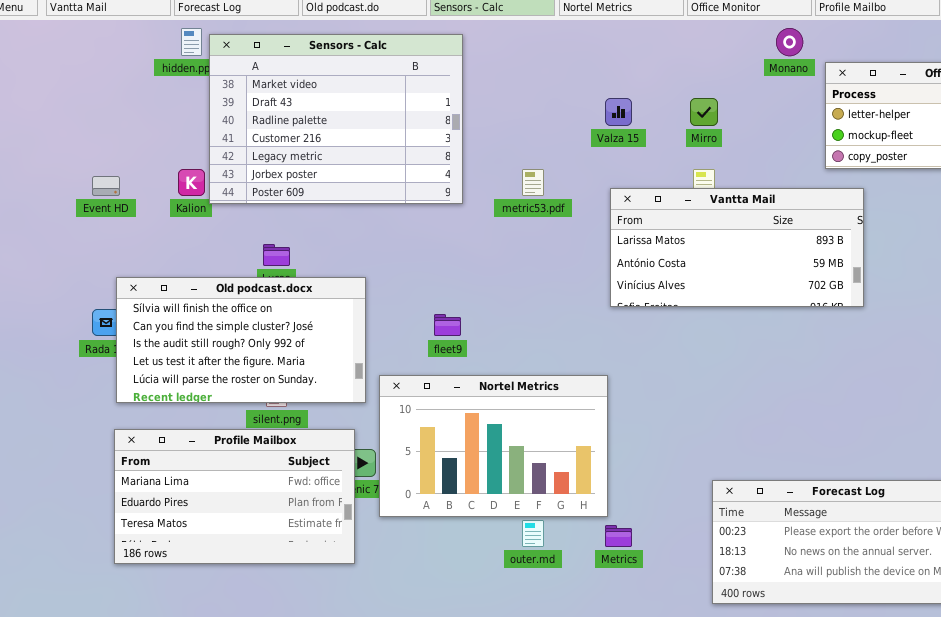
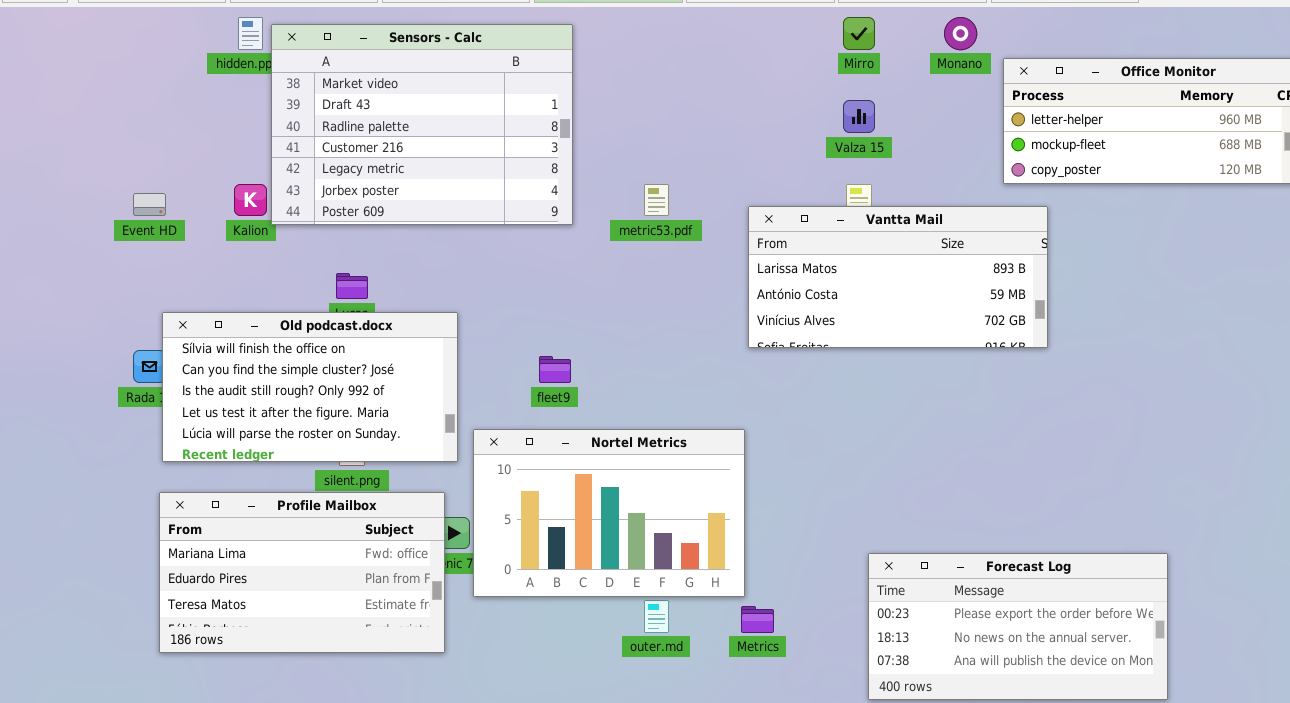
Valza 15: [605,98,632,126] -> [843,100,875,133], moved
Mirro: [690,98,718,126] -> [843,17,875,50], moved

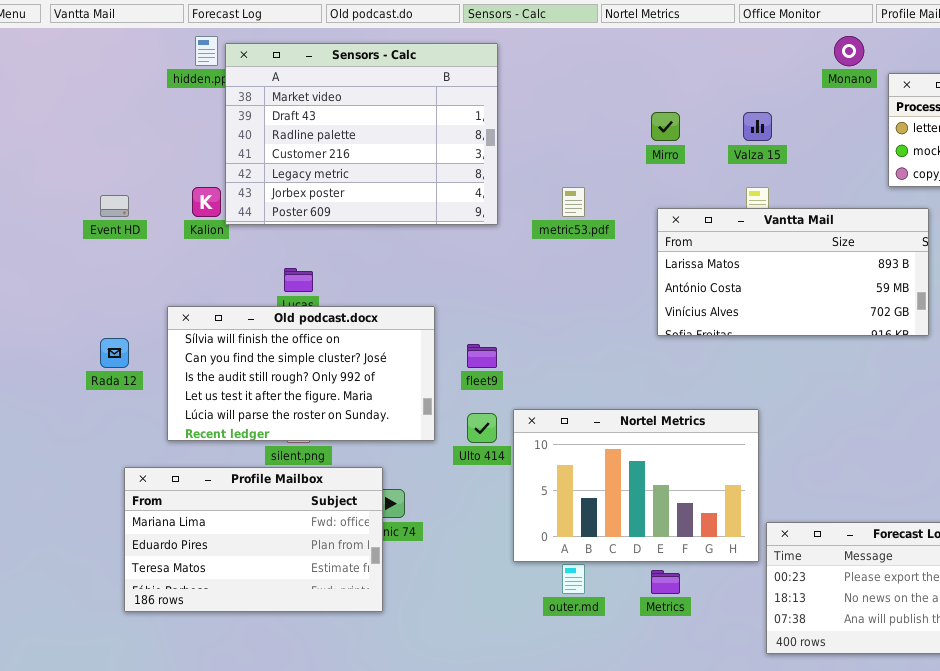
Mirro: [843,17,875,50] -> [651,112,680,141], moved
Old podcast.docx: [162,312,458,462] -> [167,306,435,441], moved
Nortel Metrics: [473,429,745,597] -> [513,409,759,562], moved

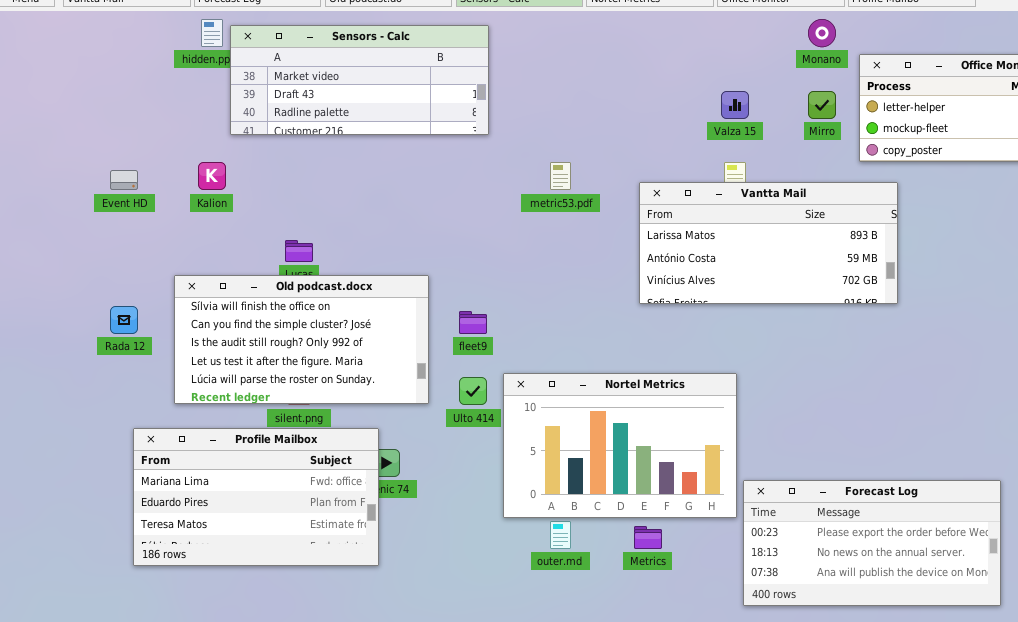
Sensors - Calc: [225,43,498,225] -> [230,25,489,135], resized
Mirro: [651,112,680,141] -> [808,91,836,119], moved

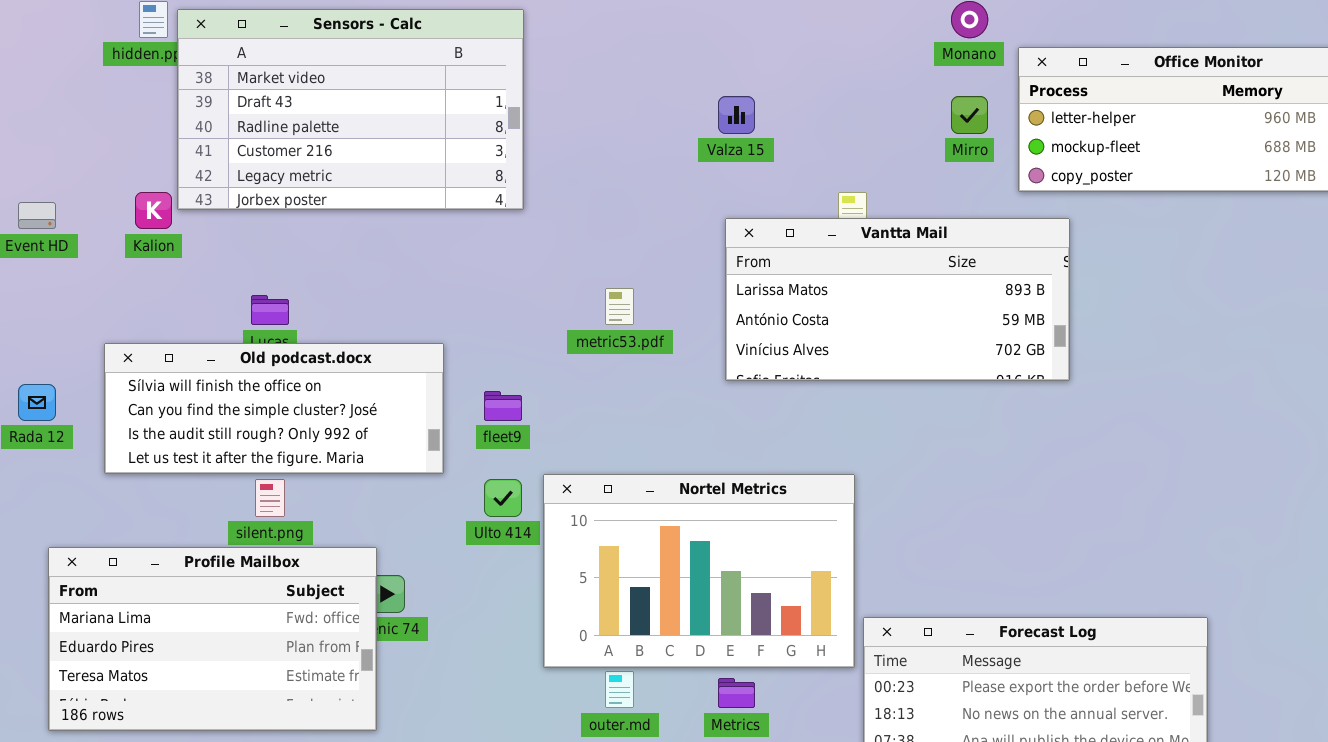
Sensors - Calc: [230,25,489,135] -> [177,9,524,210], resized
Valza 15: [721,91,749,119] -> [718,96,755,134], moved
metric53.pdf: [550,162,571,190] -> [605,288,634,325], moved
Old podcast.docx: [174,275,429,404] -> [104,343,444,474], resized

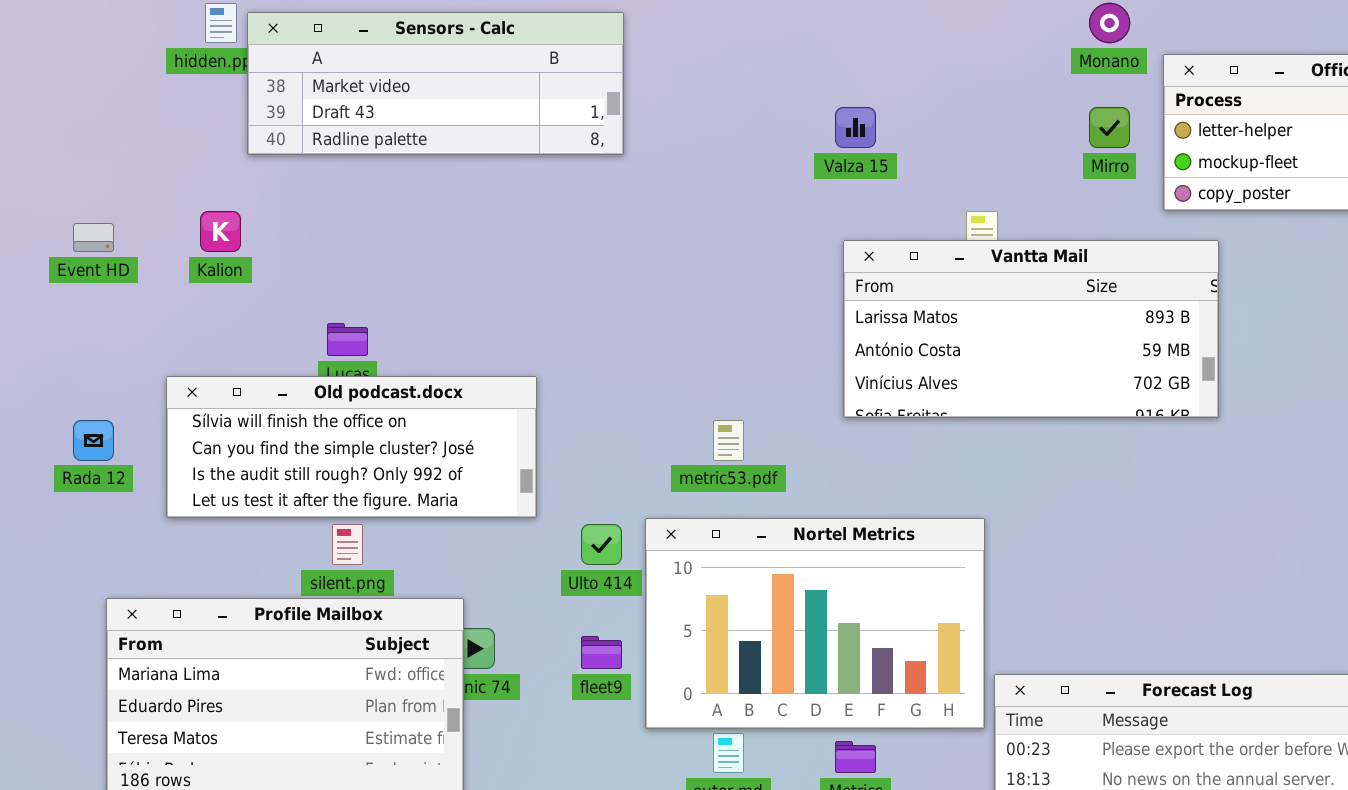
Sensors - Calc: [177,9,524,210] -> [247,12,624,155], resized
metric53.pdf: [605,288,634,325] -> [713,420,744,461], moved
fleet9: [484,391,522,421] -> [581,636,622,669], moved

